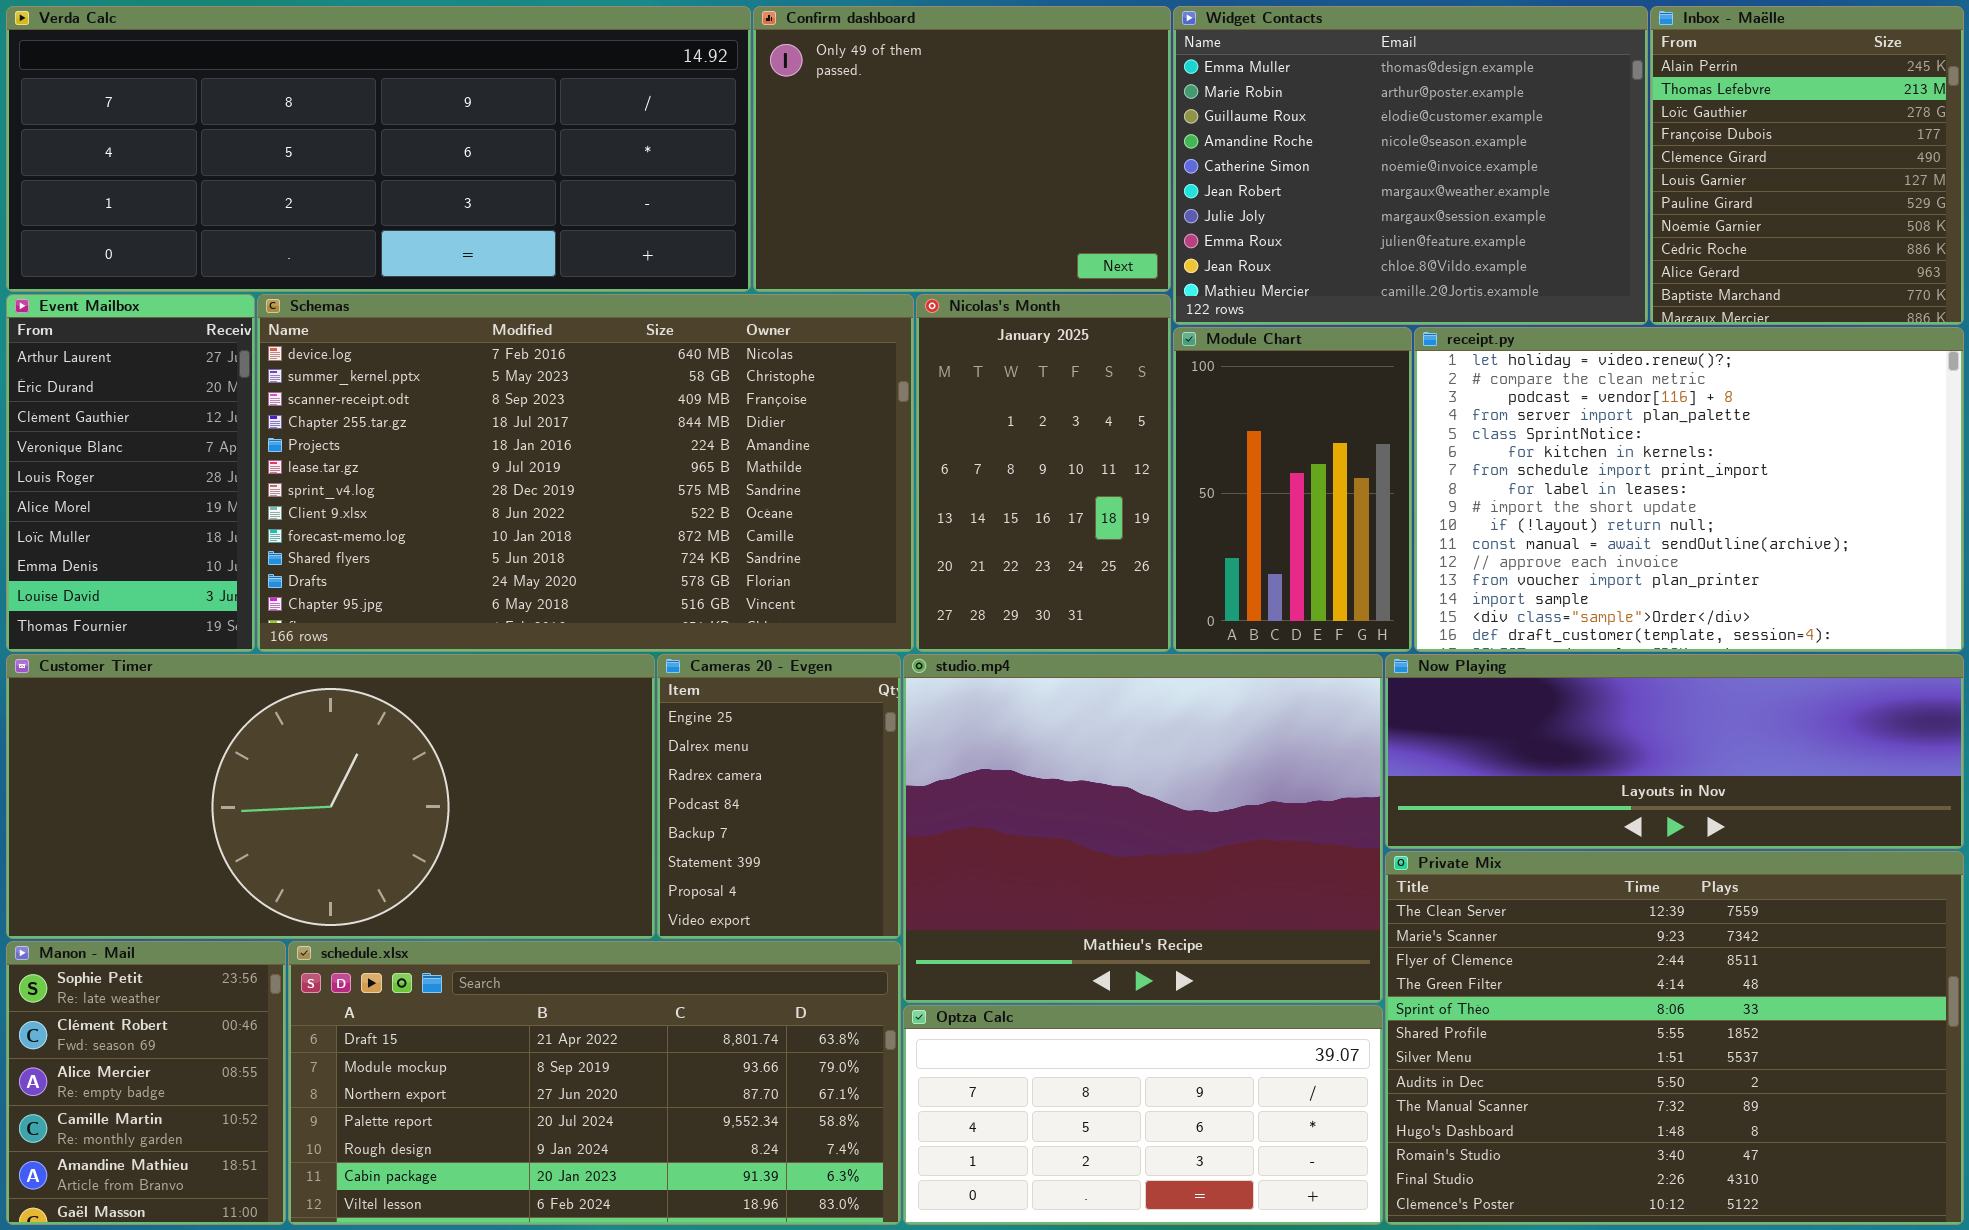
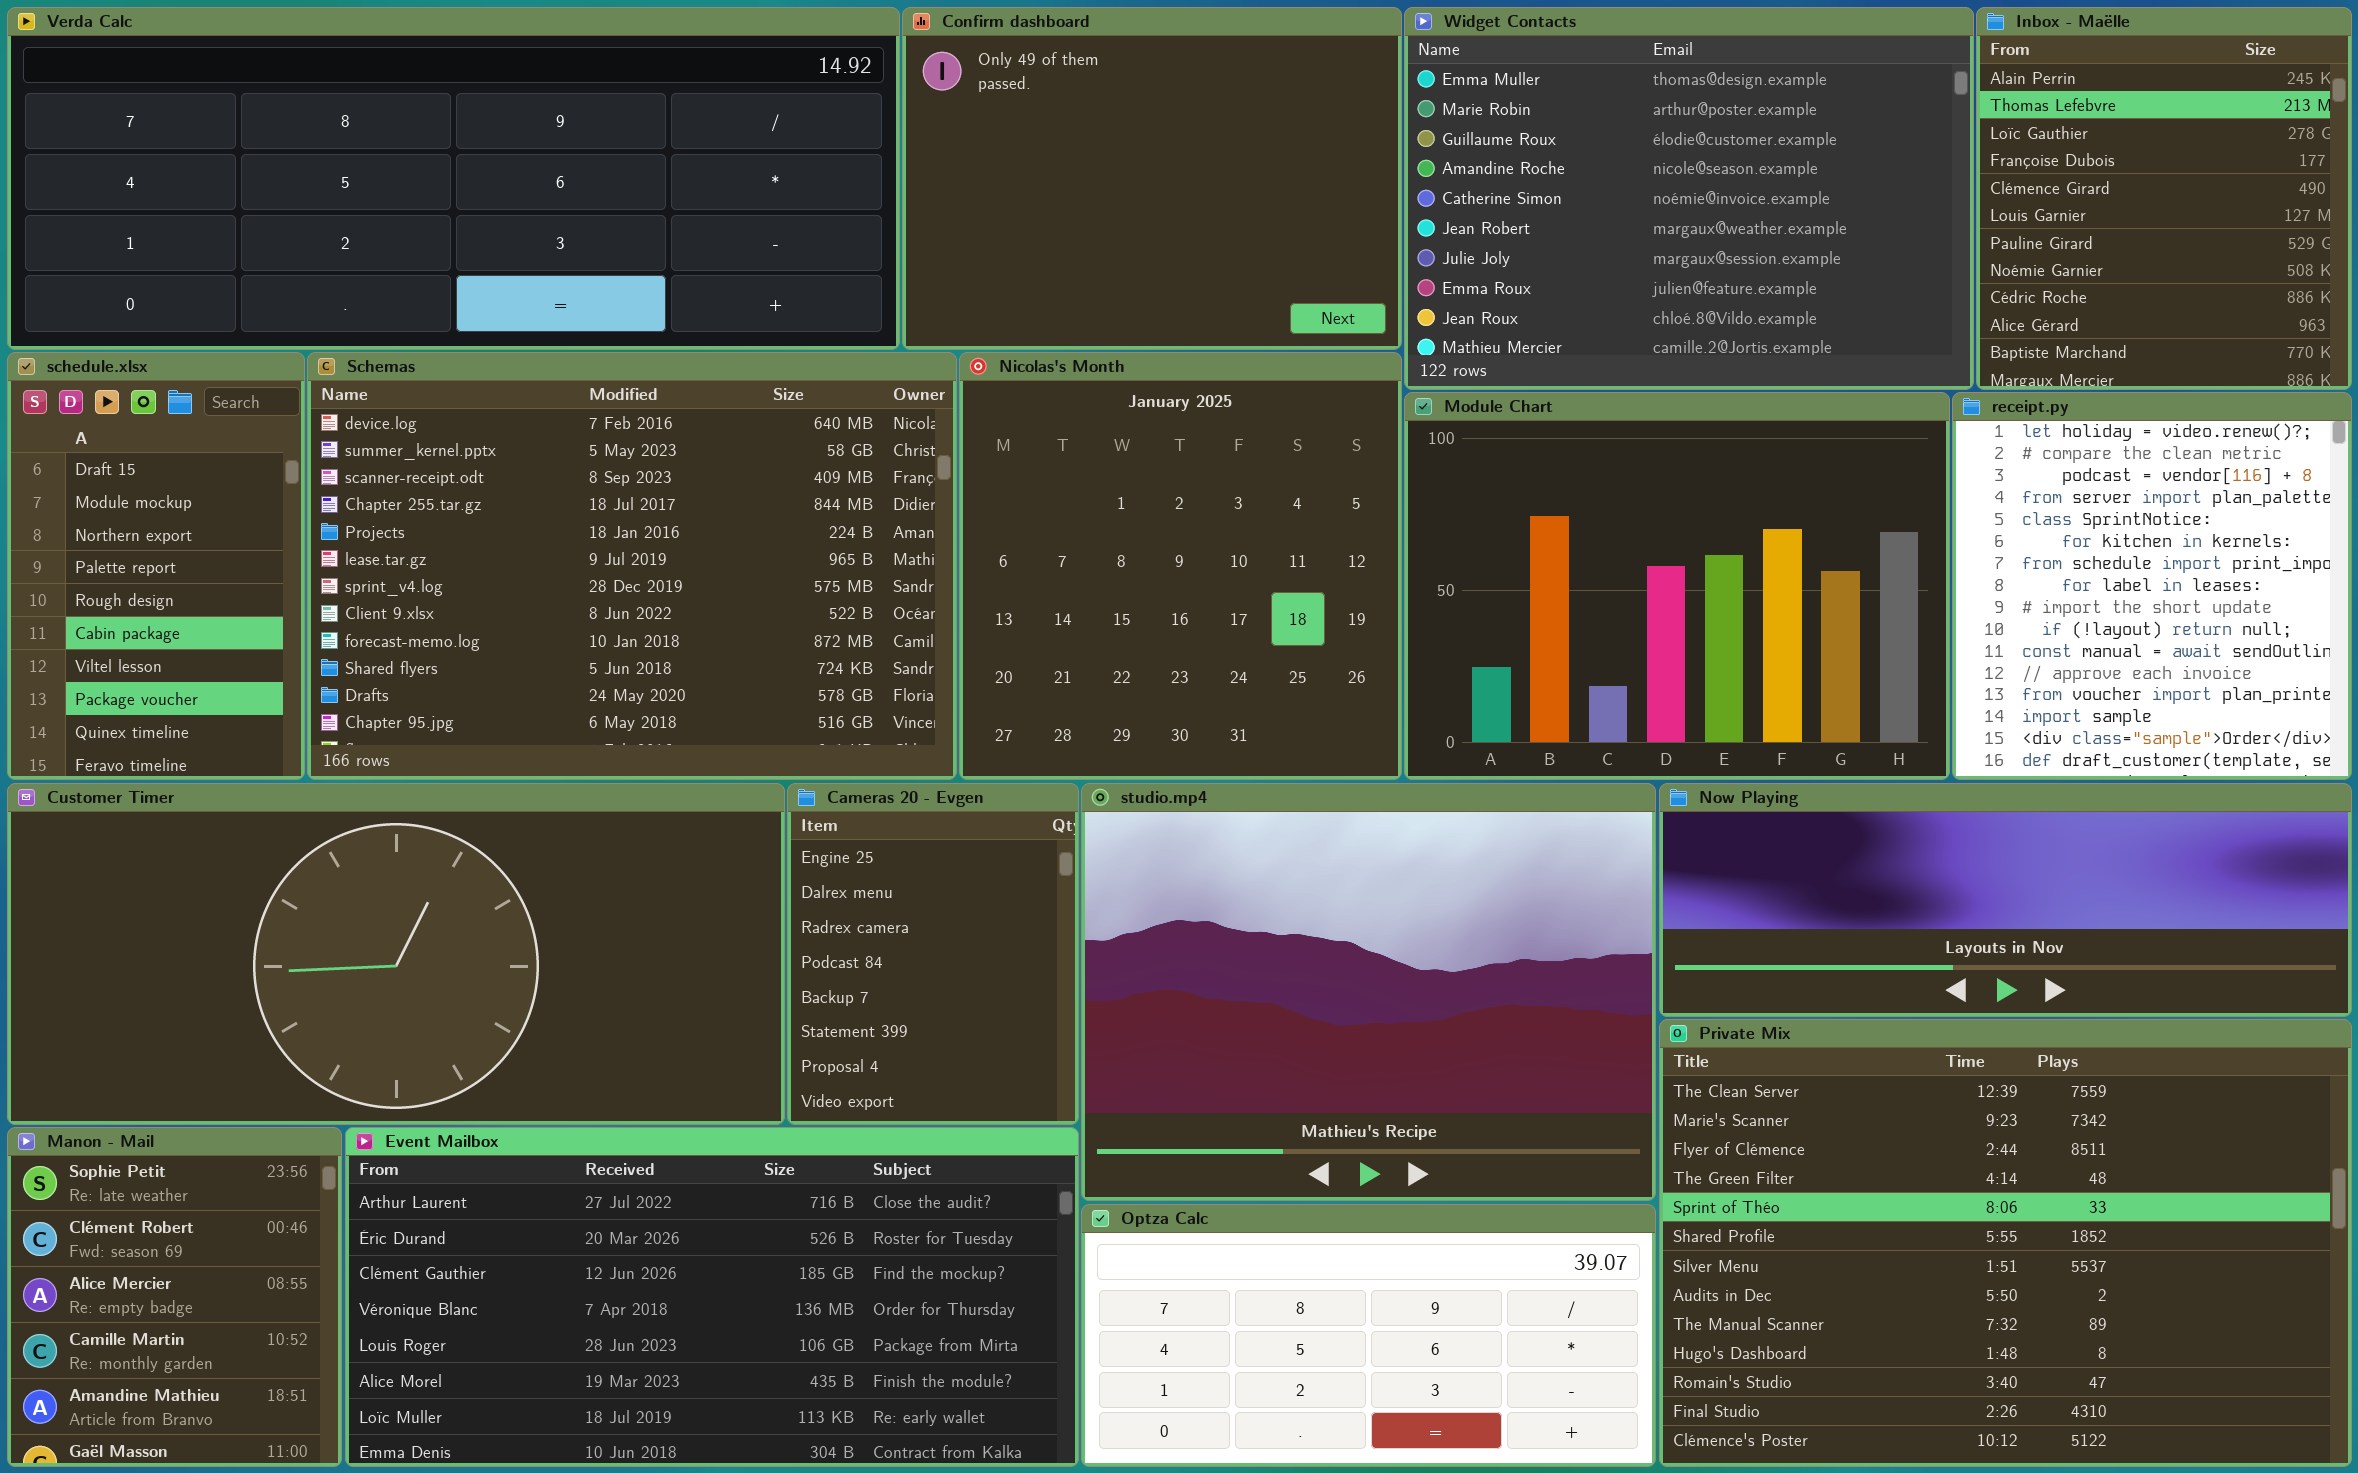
Event Mailbox: [6,294,255,652] -> [345,1127,1079,1467], moved, resized
Schemas: [257,294,914,652] -> [307,352,957,780], resized
Nicolas's Month: [916,294,1171,652] -> [959,352,1402,780], resized
Module Chart: [1173,327,1412,652] -> [1404,392,1950,780], resized
receipt.py: [1414,327,1964,652] -> [1952,392,2352,780], resized
schedule.xlsx: [288,941,901,1225] -> [7,352,305,780], moved, resized

